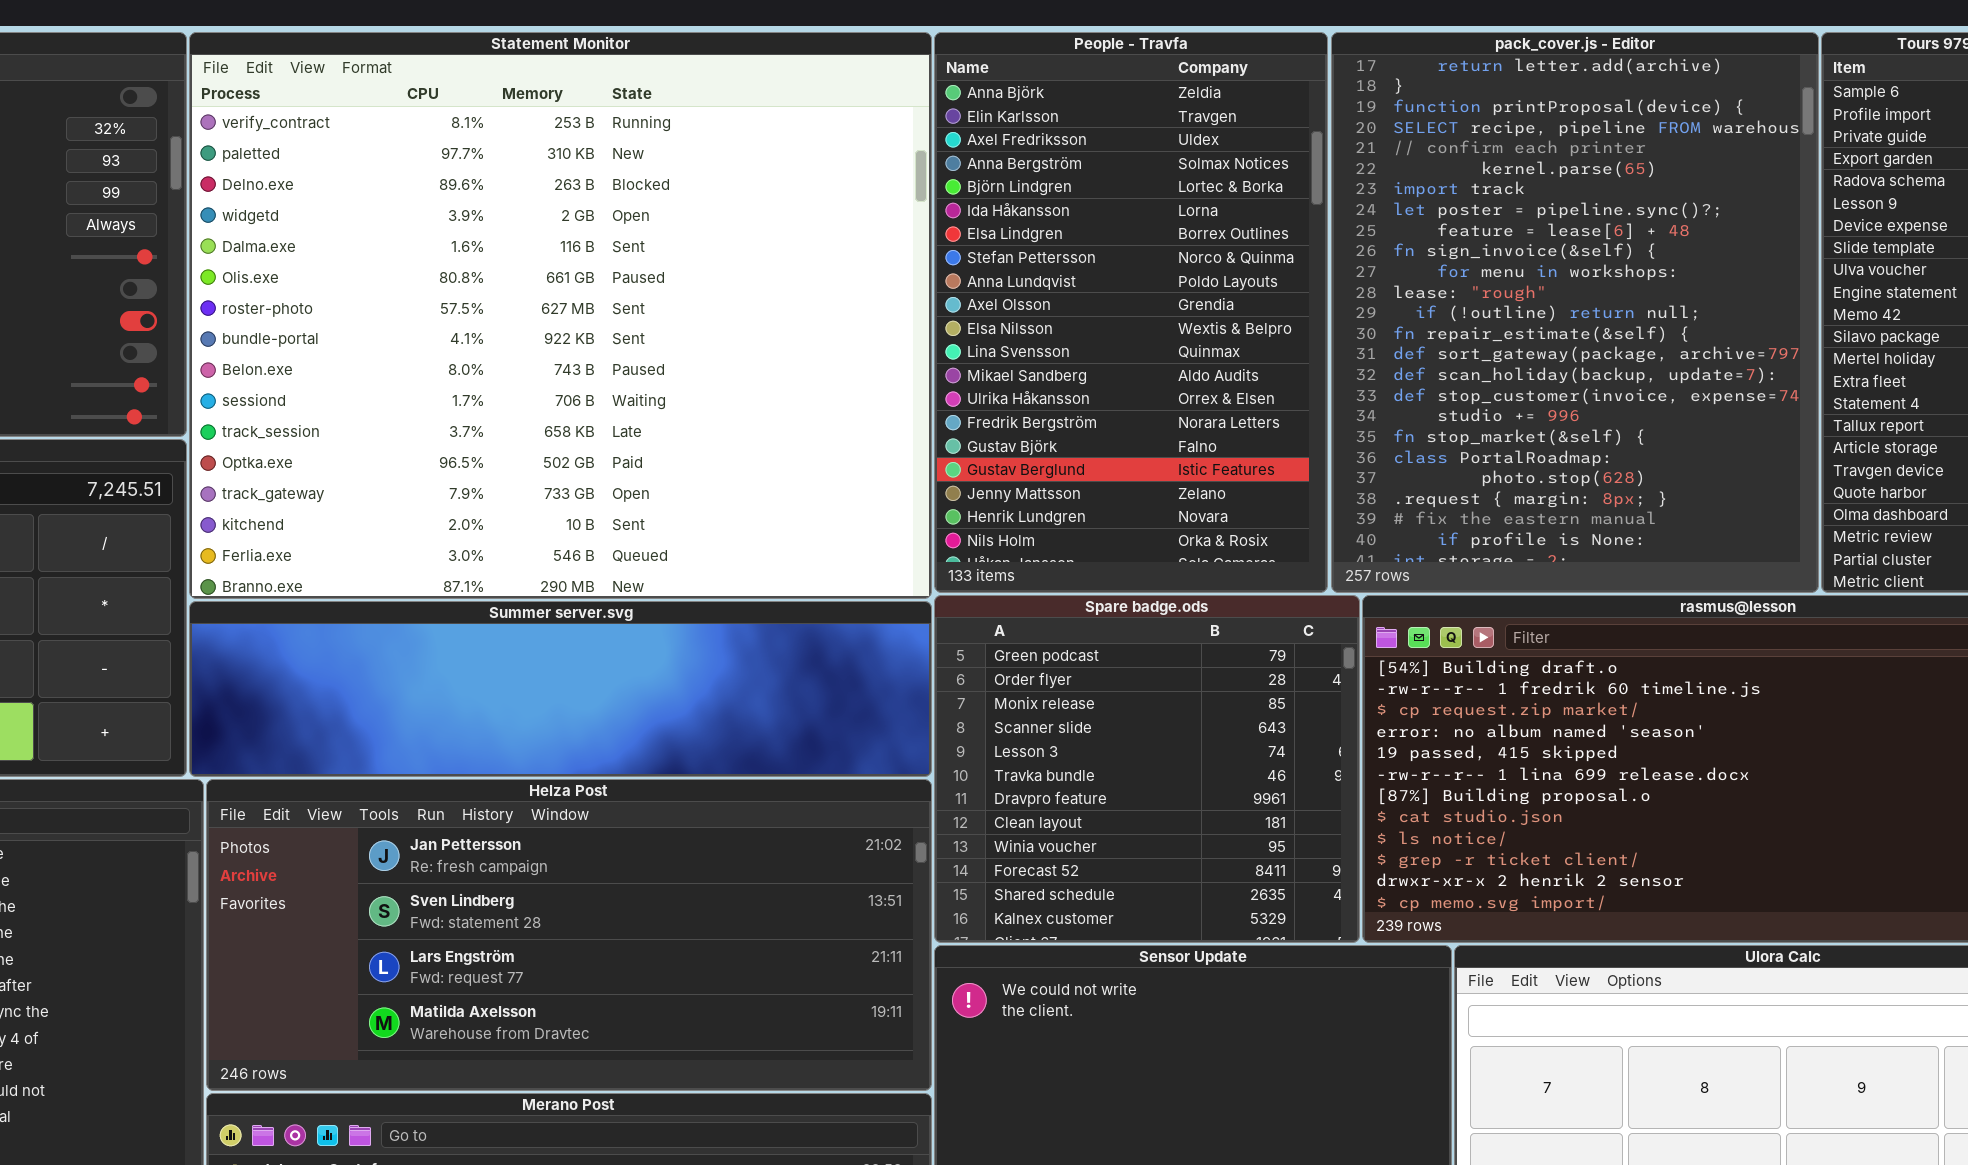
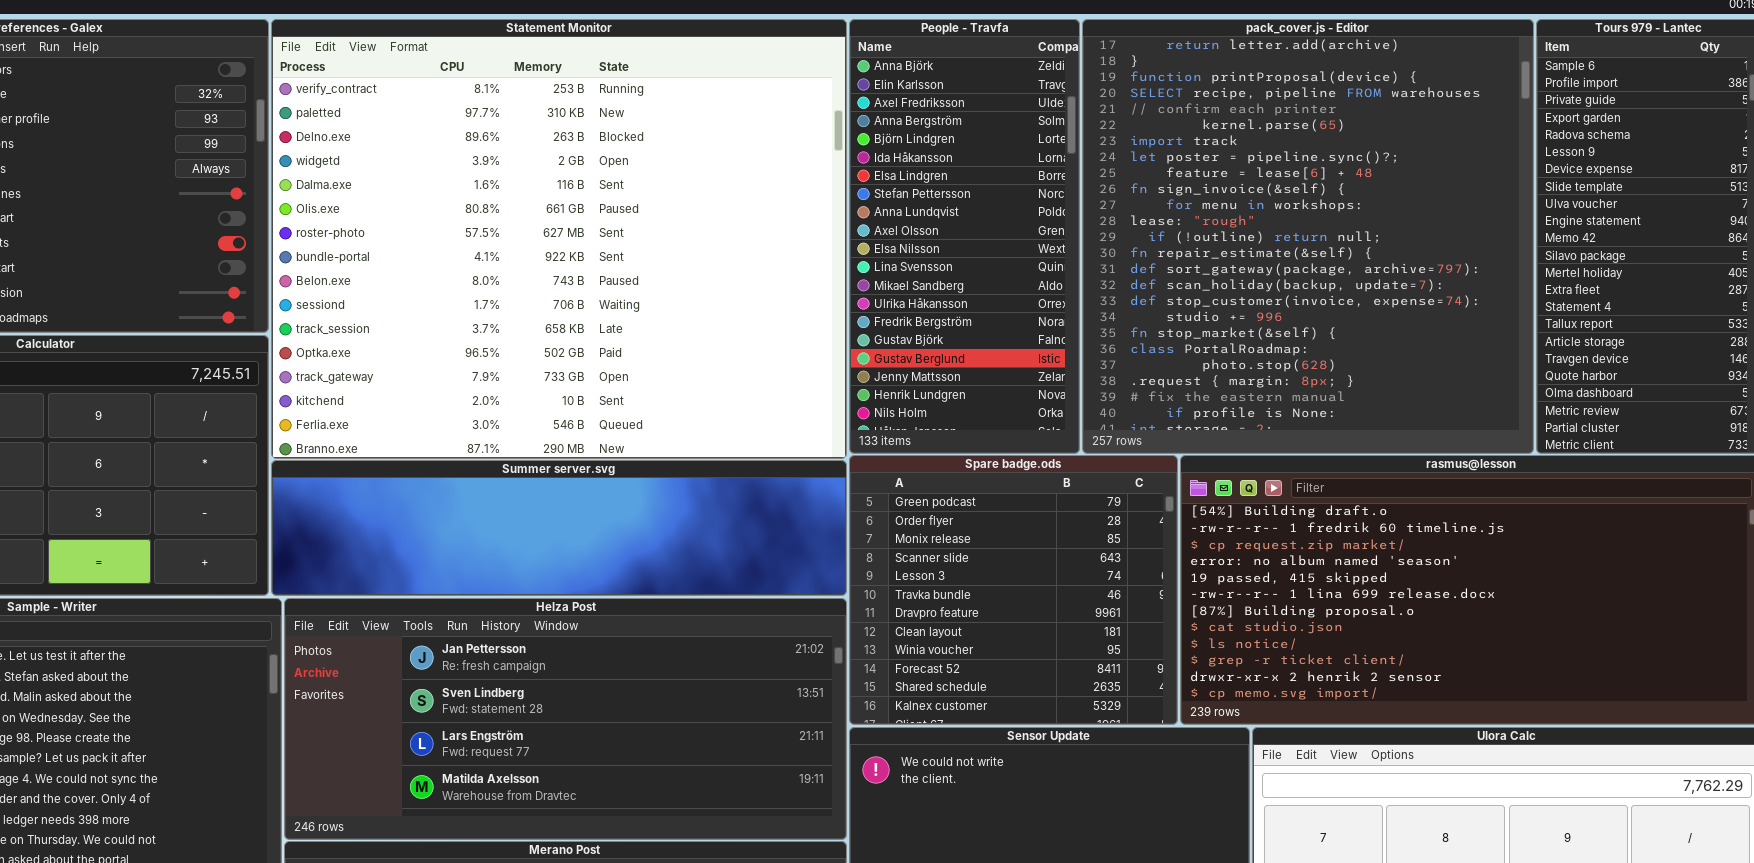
People - Travfa: [934,32,1328,593] -> [849,19,1080,454], resized
pack_cover.js - Editor: [1331,32,1819,593] -> [1082,19,1534,454], resized

